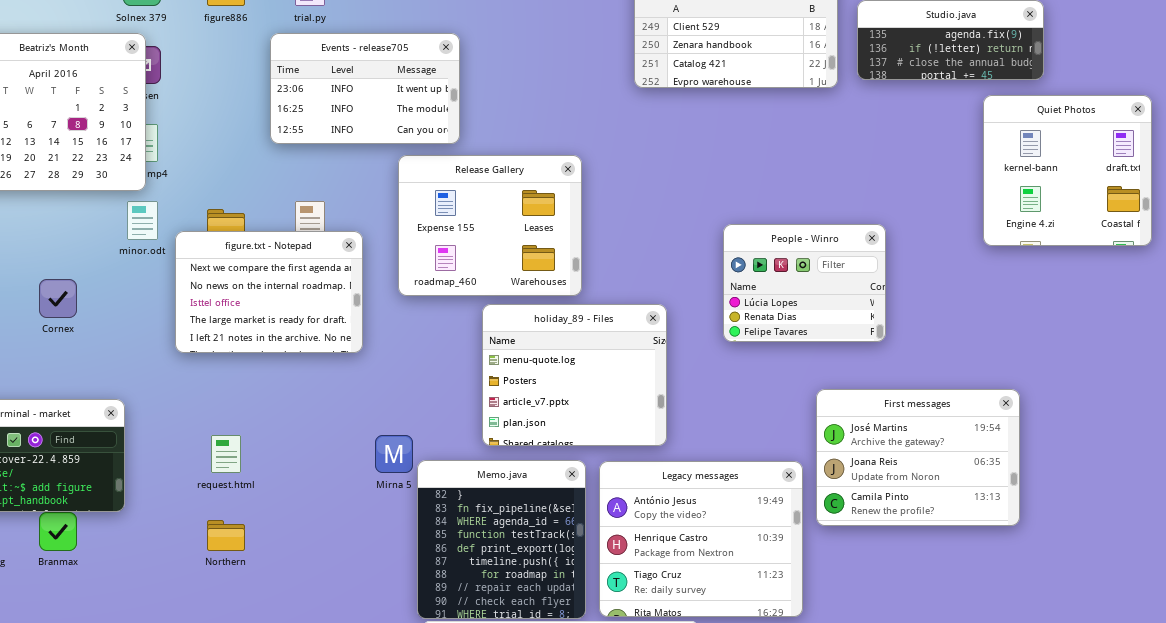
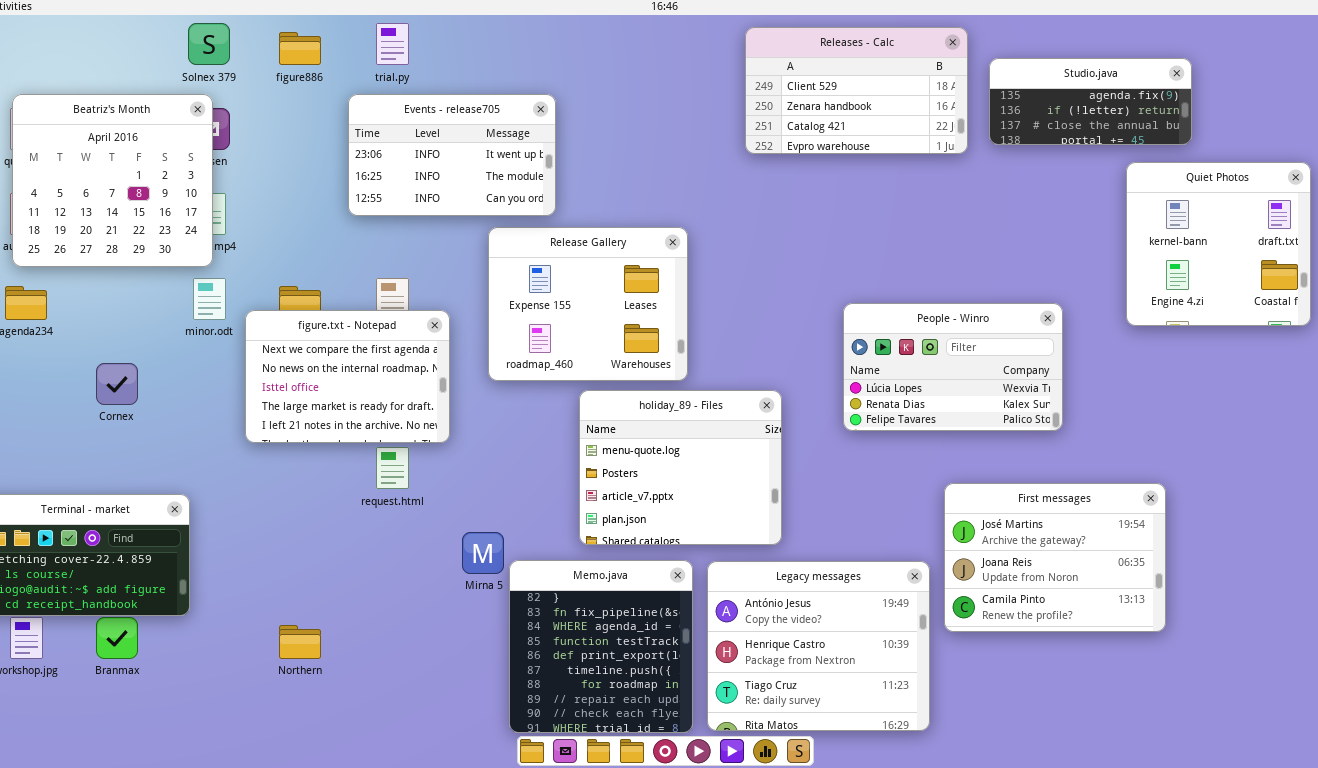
People - Winro: [723,224,886,342] -> [843,303,1063,431], resized
request.html: [211,435,241,473] -> [376,447,409,489], moved

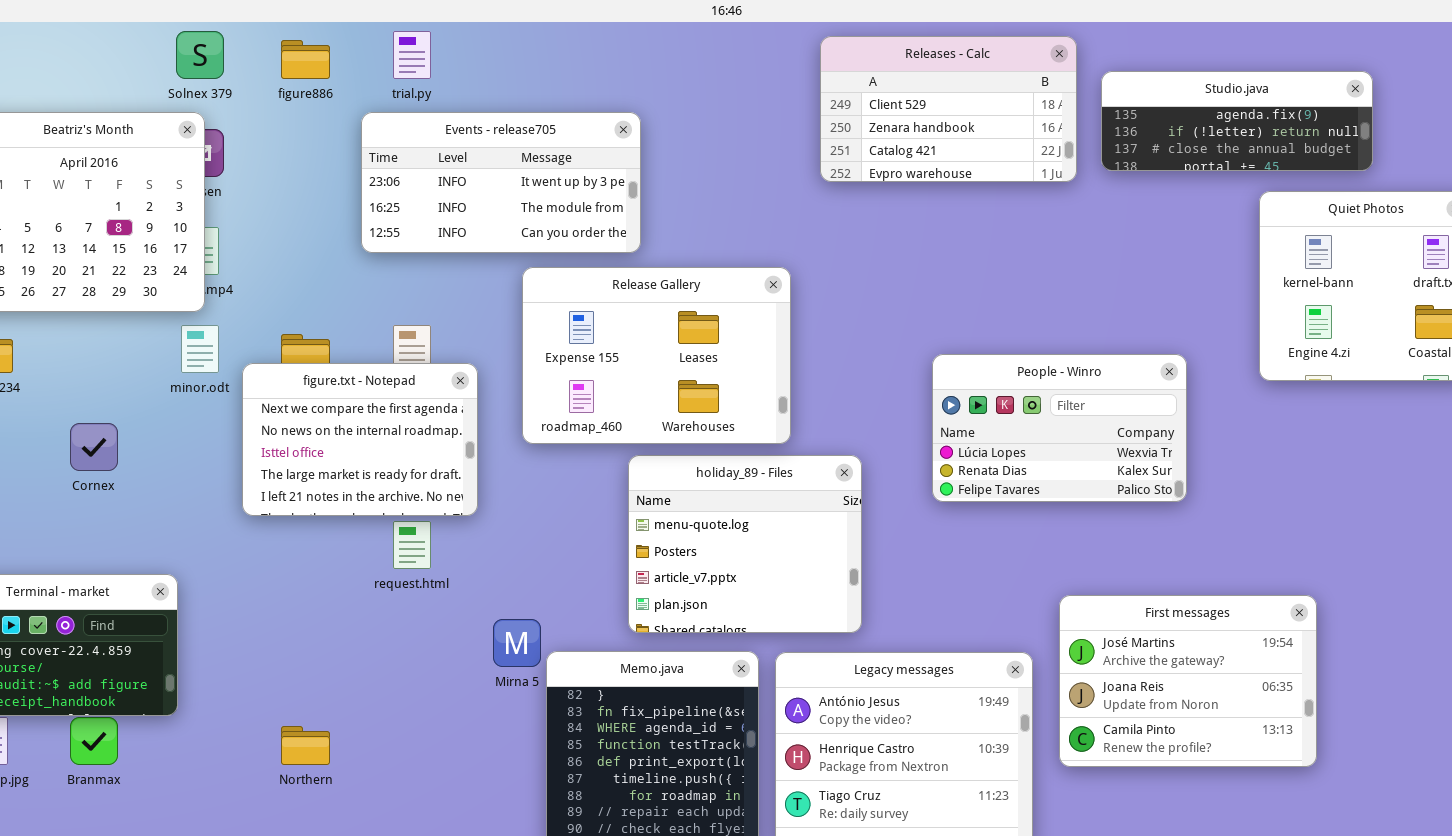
Studio.java: [989,58,1192,145] -> [1101,71,1373,171], resized
Events - release705: [348,94,556,216] -> [361,112,641,253], resized
Release Gallery: [488,227,688,381] -> [522,267,791,444], resized
First messages: [944,483,1166,632] -> [1059,595,1317,767], moved

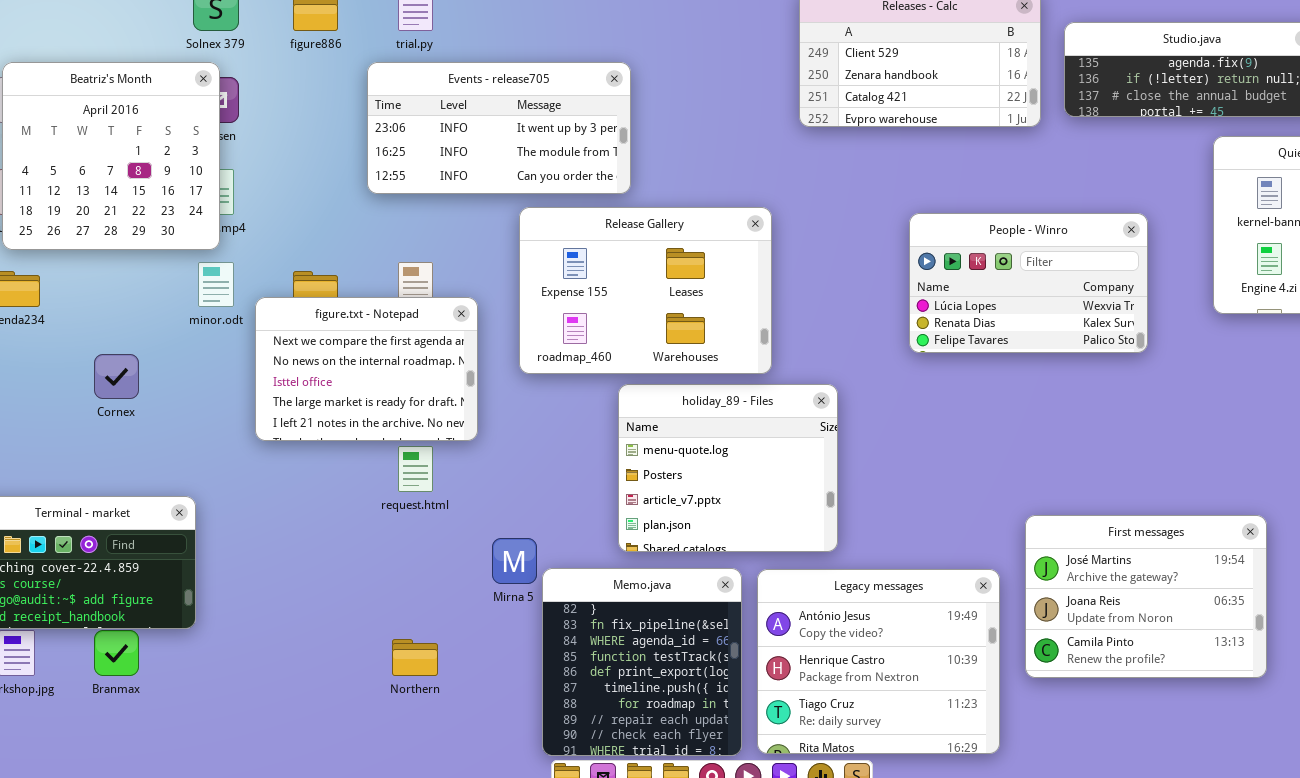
People - Winro: [932,354,1187,502] -> [909,213,1148,353], moved
Northern: [281,726,330,765] -> [392,639,438,676], moved

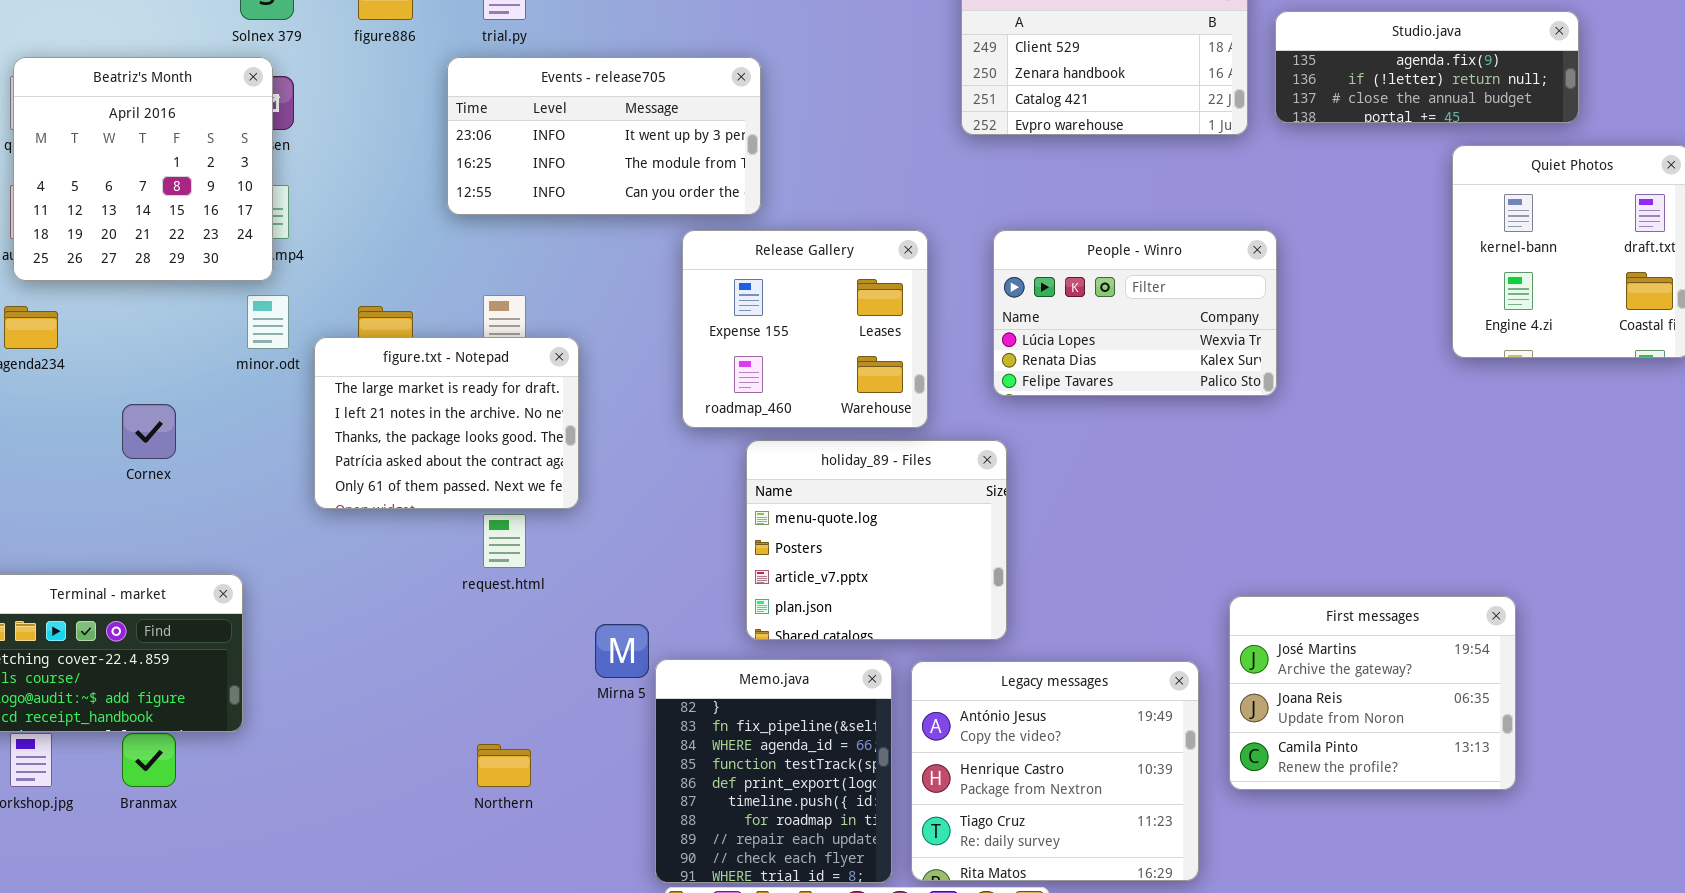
Release Gallery: [519,207,772,374] -> [682,230,928,428], resized
People - Winro: [909,213,1148,353] -> [993,230,1277,396], moved
figure.txt - Notepad: [255,297,478,441] -> [314,337,579,509], scrolled down 3 rows

